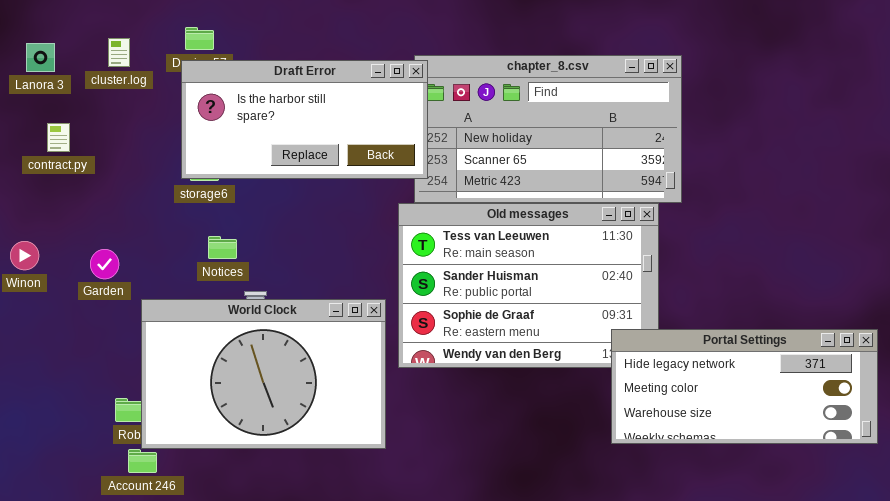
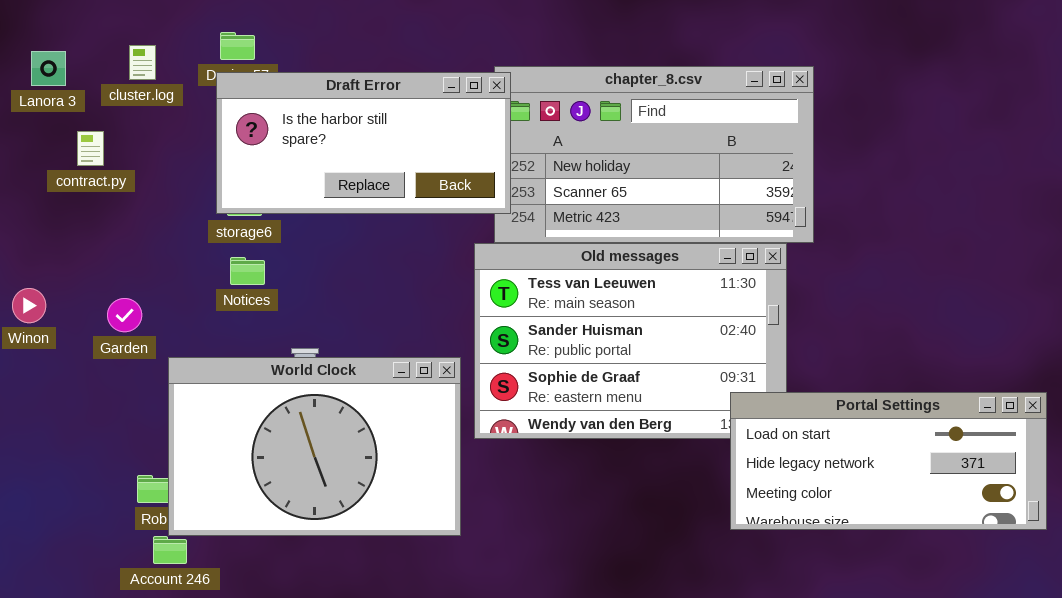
contract.py: [47,123,70,152] -> [77,131,104,166], moved
Notices: [208,236,237,259] -> [230,257,265,285], moved
Portal Settings: [611,329,878,444] -> [730,392,1047,530], scrolled up 1 row

